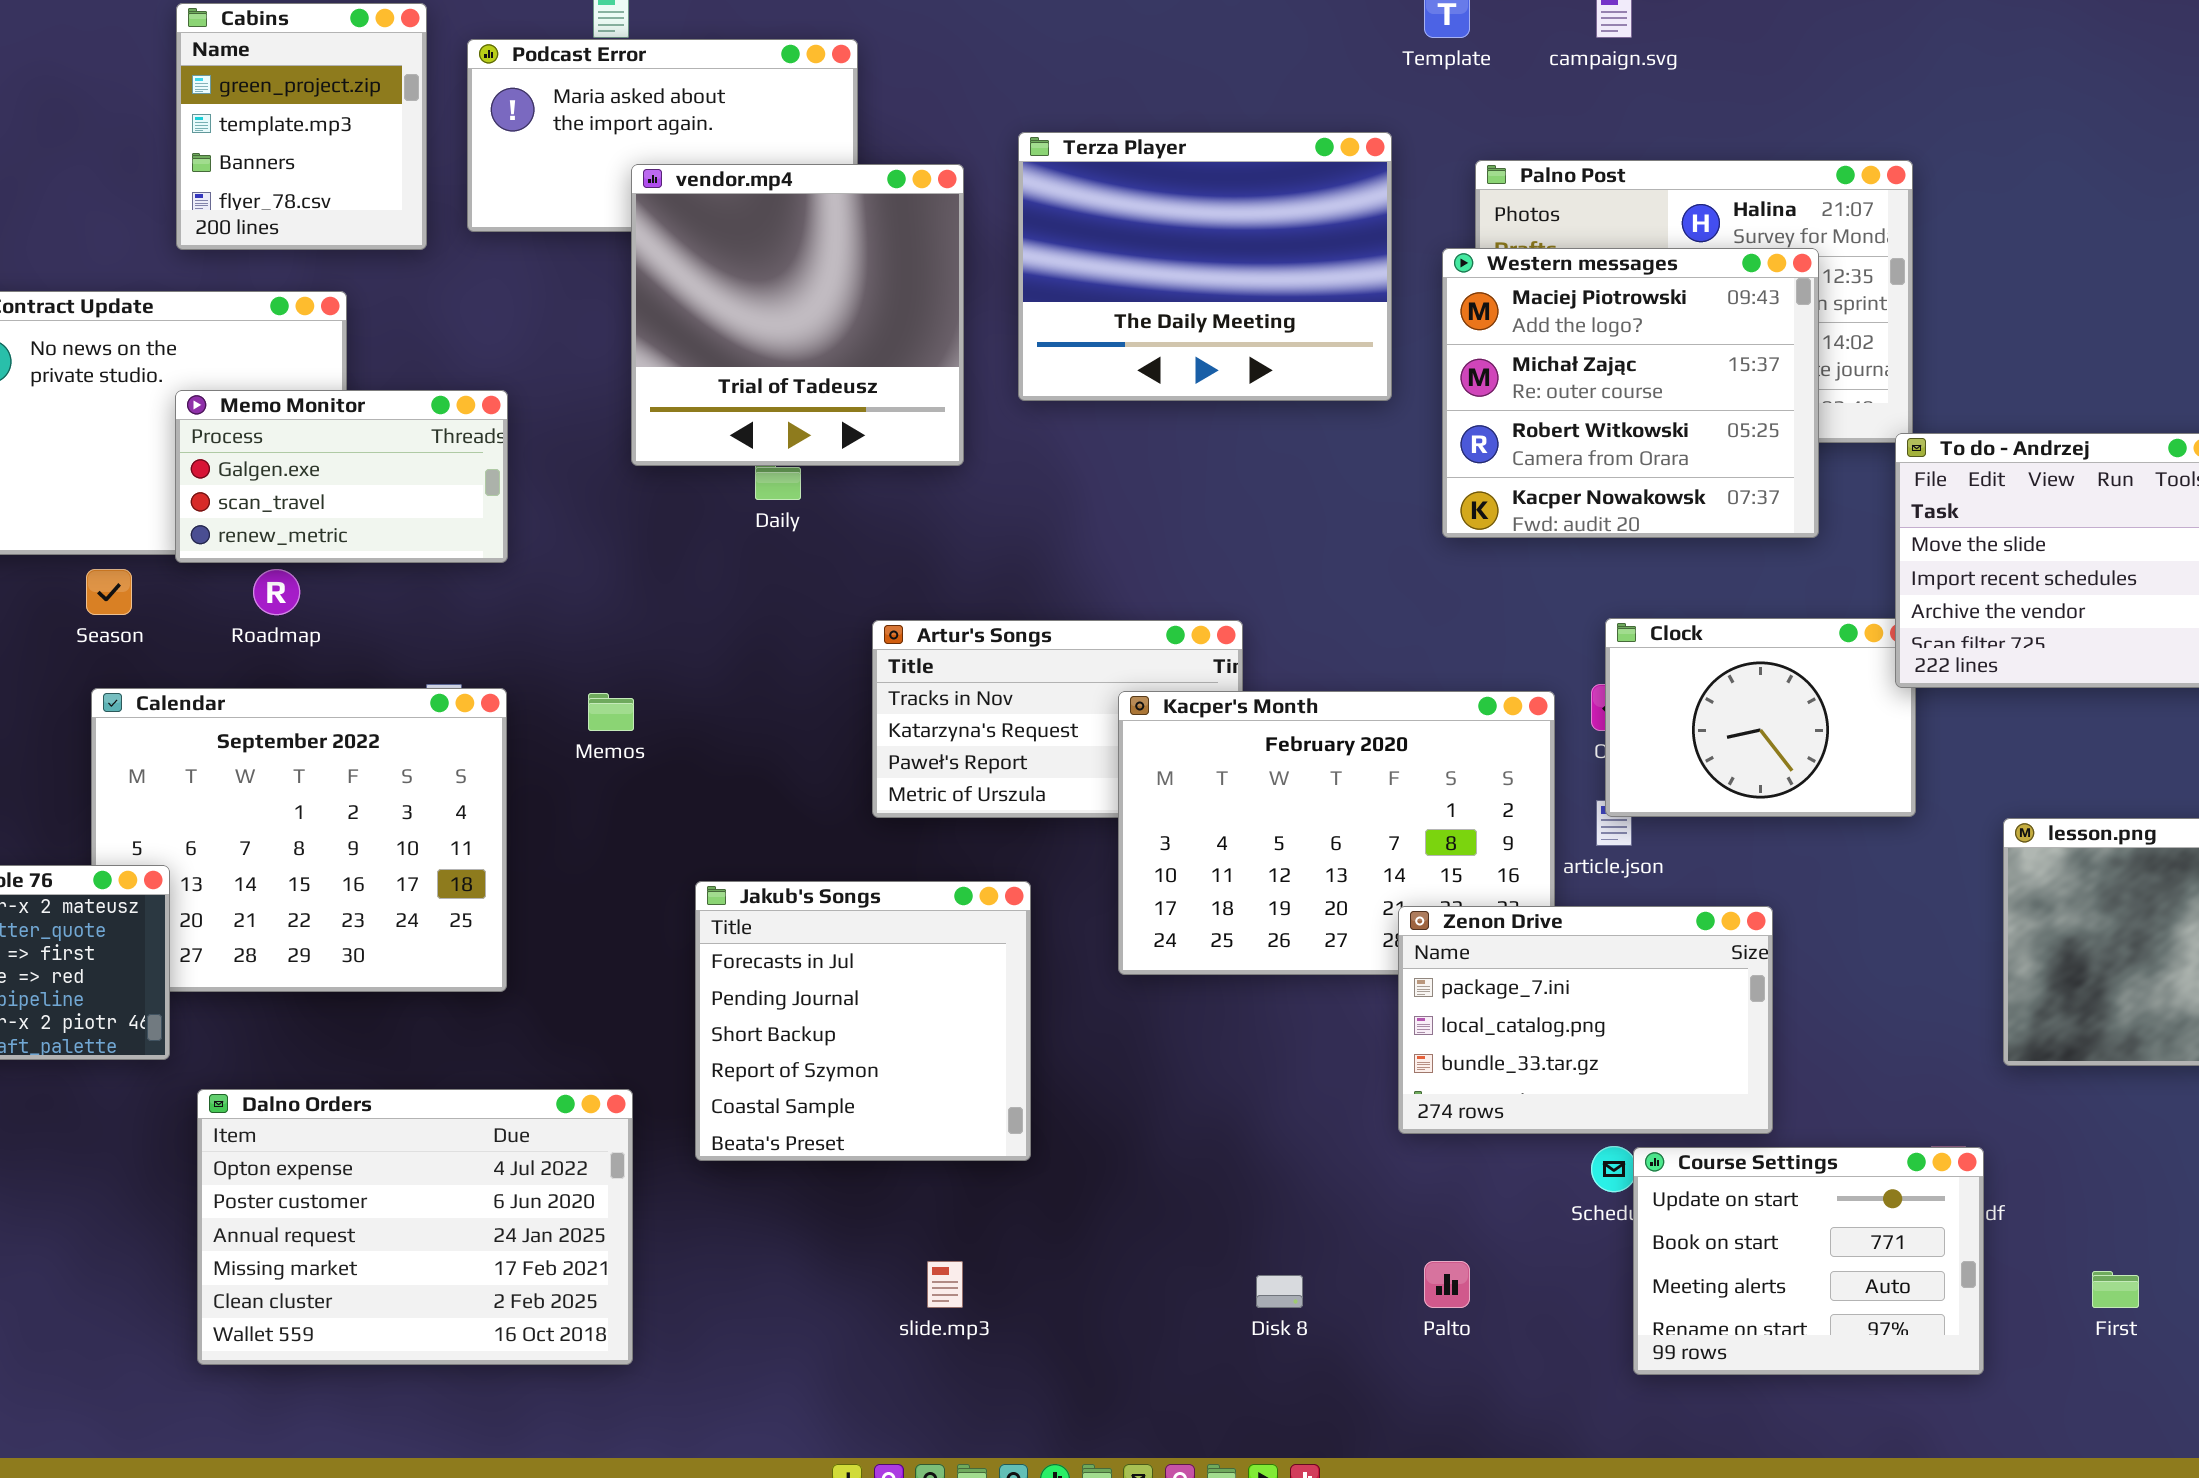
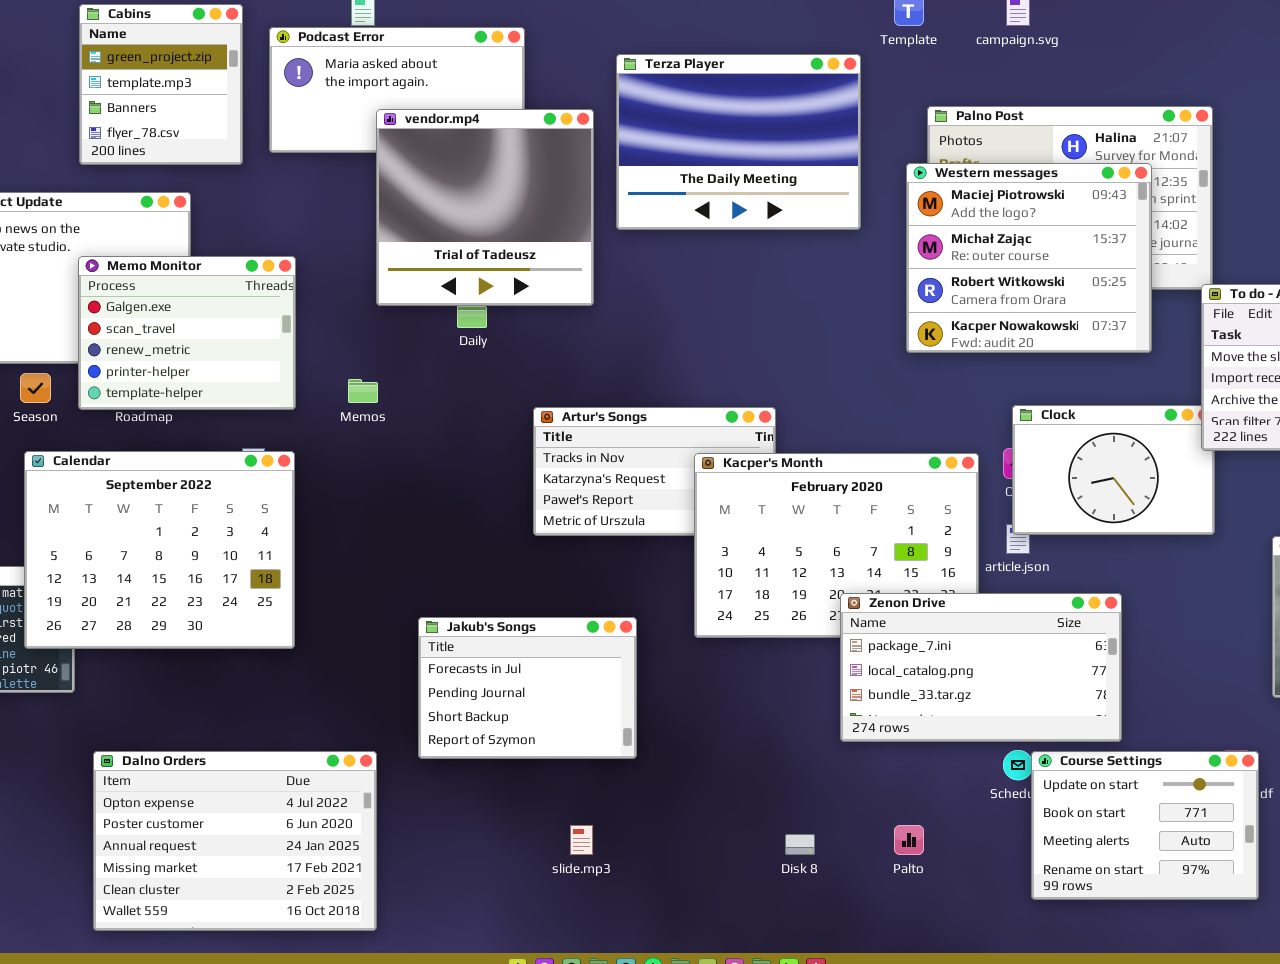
Terza Player: [1018,132,1392,401] -> [616,54,861,230], moved
Memo Monitor: [175,390,508,563] -> [78,256,296,410], resized
Calendar: [91,688,507,992] -> [24,451,295,649], raised
Memos: [588,693,634,731] -> [348,379,378,403], moved
Jakub's Songs: [695,881,1031,1161] -> [418,617,637,759], resized
Zenon Drive: [1398,906,1773,1134] -> [840,593,1122,742], resized
Dalno Orders: [197,1089,633,1365] -> [93,751,377,931], moved

